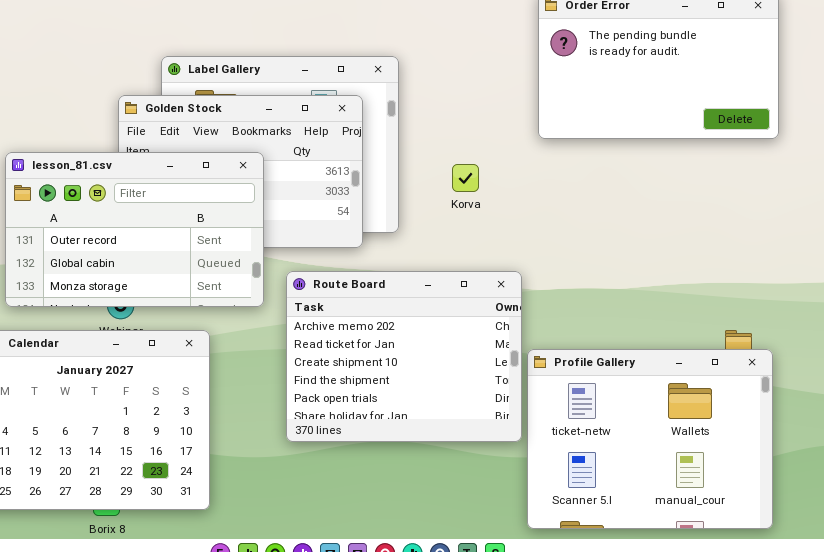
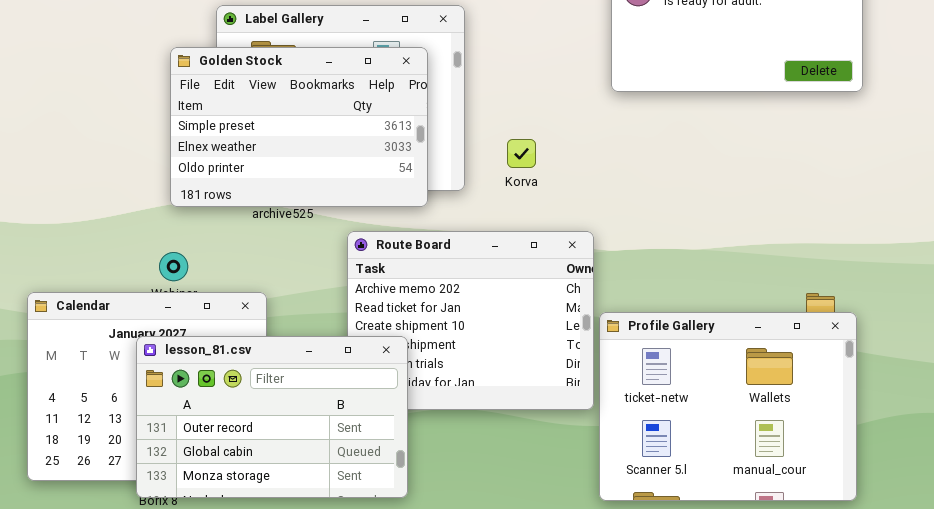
lesson_81.csv: [5,152,264,307] -> [136,336,408,498], moved
Korva: [452,164,479,192] -> [507,139,536,168], moved

